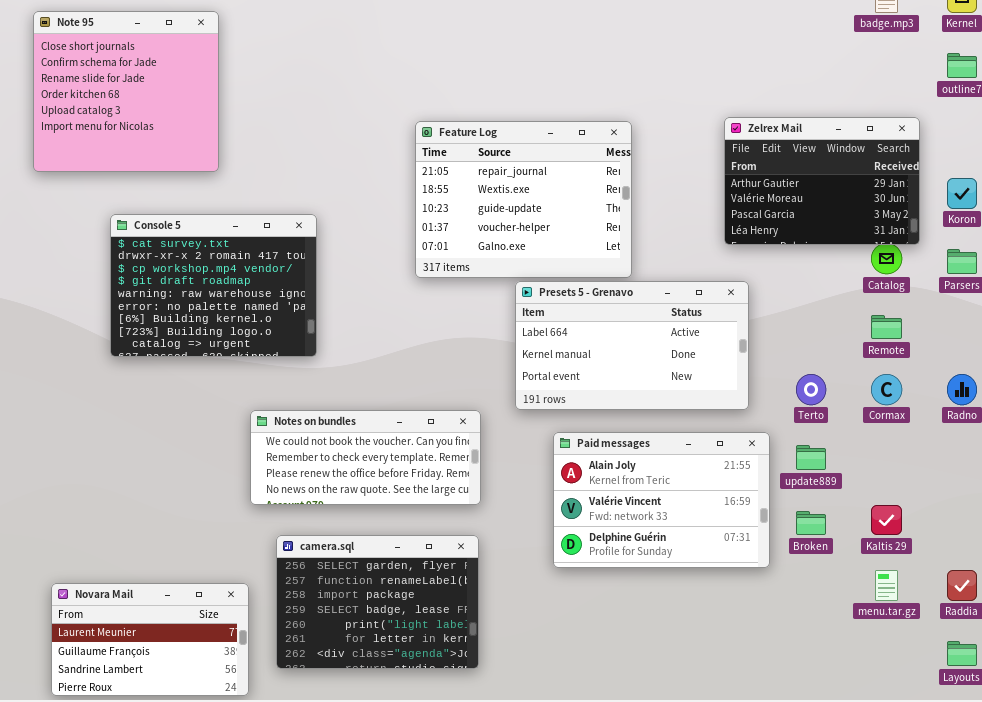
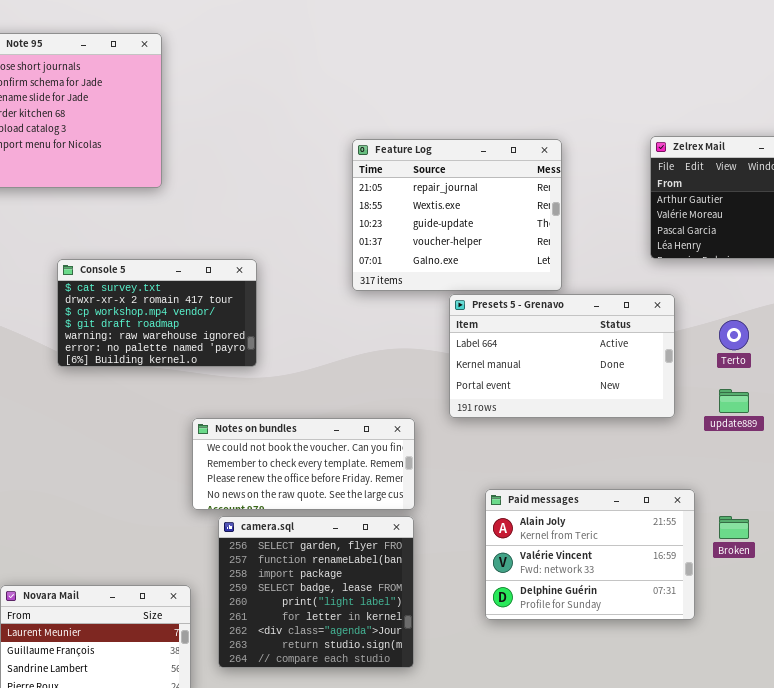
Console 5: [110,214,317,357] -> [57,259,257,367], resized
Terto: [796,374,826,405] -> [719,320,749,350], moved
Paid messages: [553,432,770,568] -> [485,489,695,620], moved
update889: [796,445,826,470] -> [719,389,749,413], moved
camera.sql: [276,535,479,669] -> [218,516,414,668], resized

